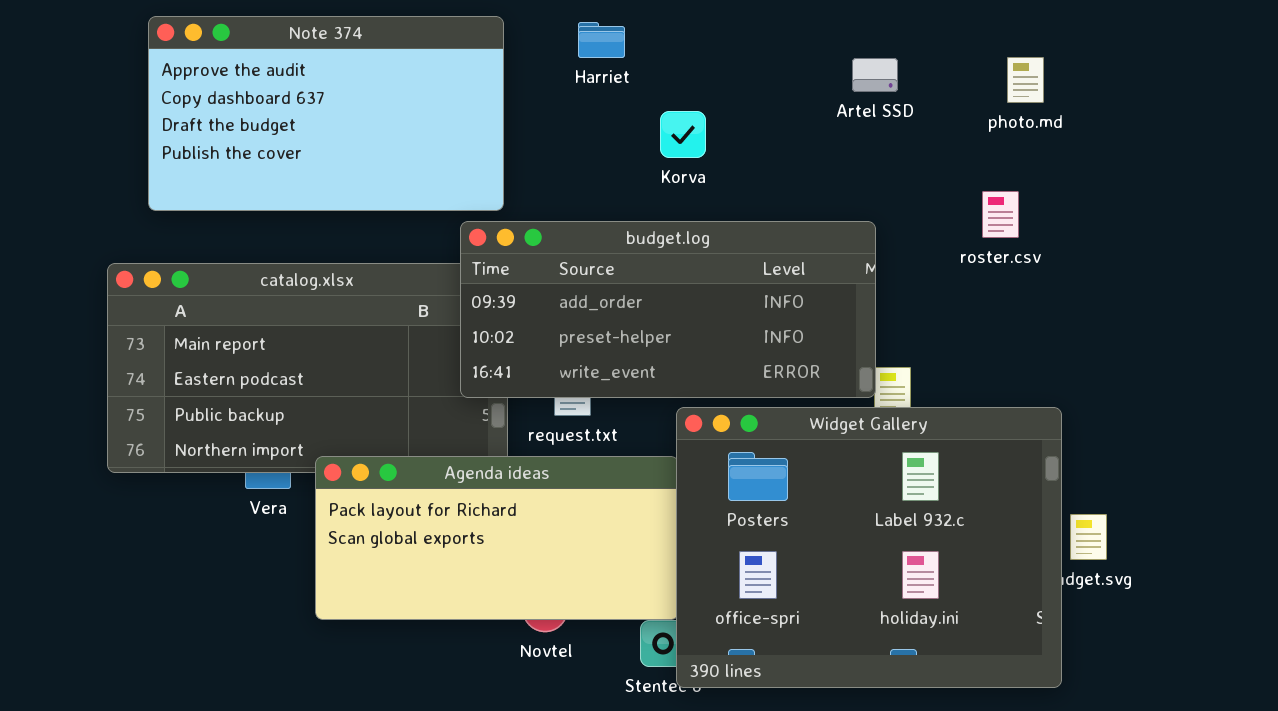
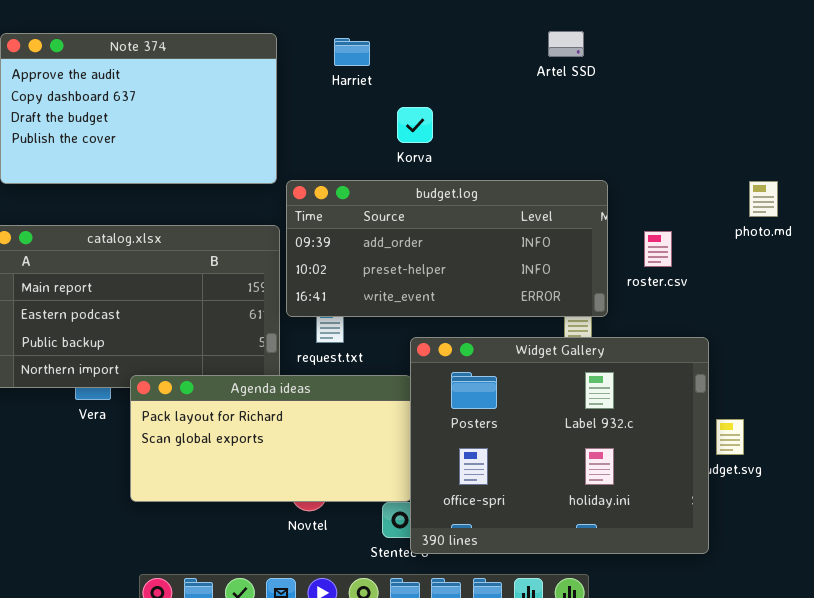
photo.md: [1007,57,1044,103] -> [749,181,778,217], moved
Artel SSD: [852,58,898,92] -> [548,31,584,57], moved
roster.csv: [982,191,1019,238] -> [644,231,672,267], moved
budget.log: [460,221,876,398] -> [286,180,608,317], moved

